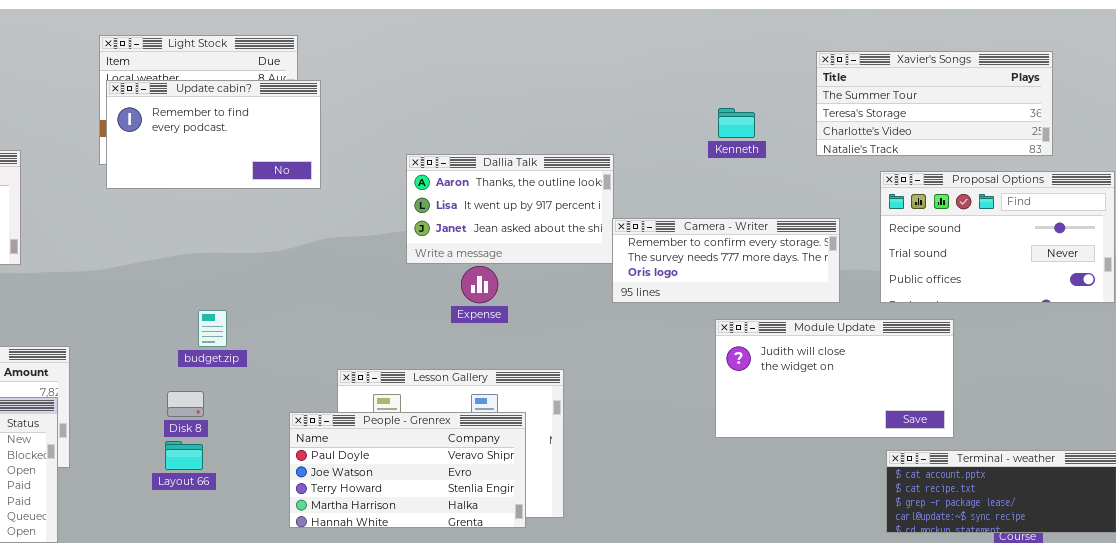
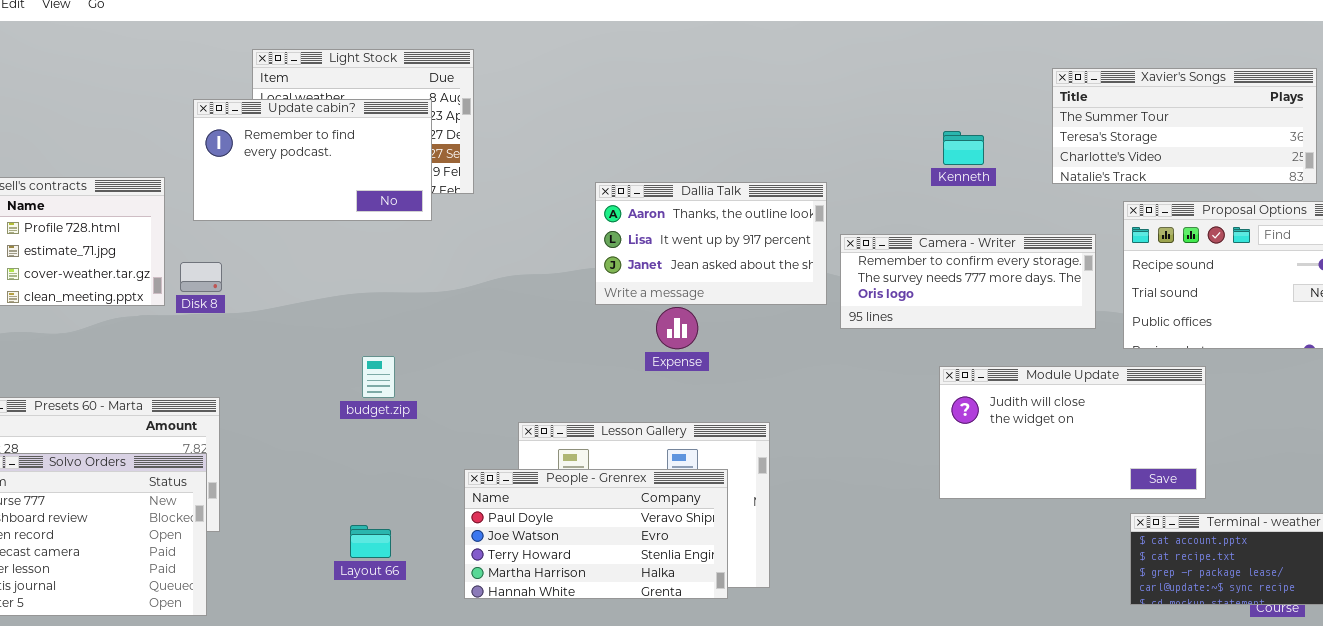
Update cabin?: [106,80,321,189] -> [193,99,432,221], moved
Camera - Writer: [612,218,840,303] -> [840,234,1096,329], moved
Disk 8: [167,391,204,417] -> [180,262,222,292], moved
Layout 66: [165,441,203,470] -> [350,525,391,558], moved

